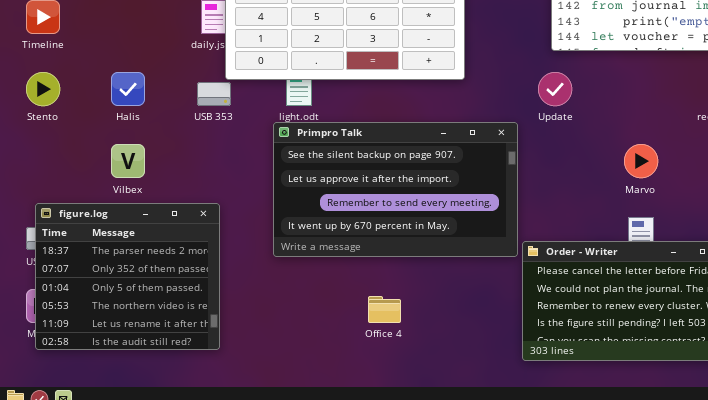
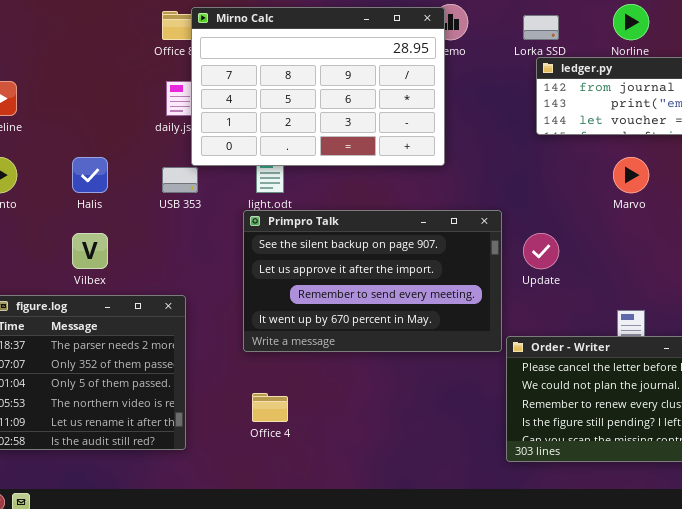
Update: [538,72,572,106] -> [523,233,559,269], moved
Marvo: [624,144,658,178] -> [613,157,649,193], moved
Office 4: [368,296,401,323] -> [252,393,288,422], moved

